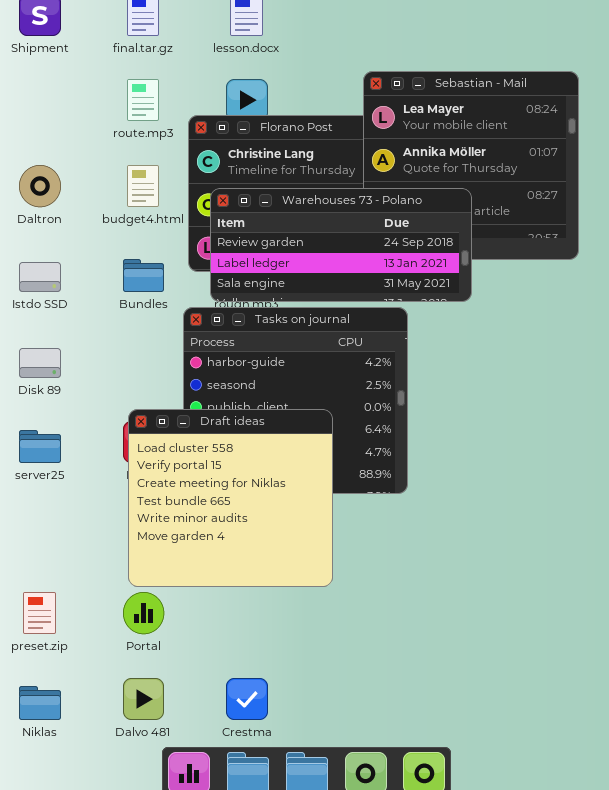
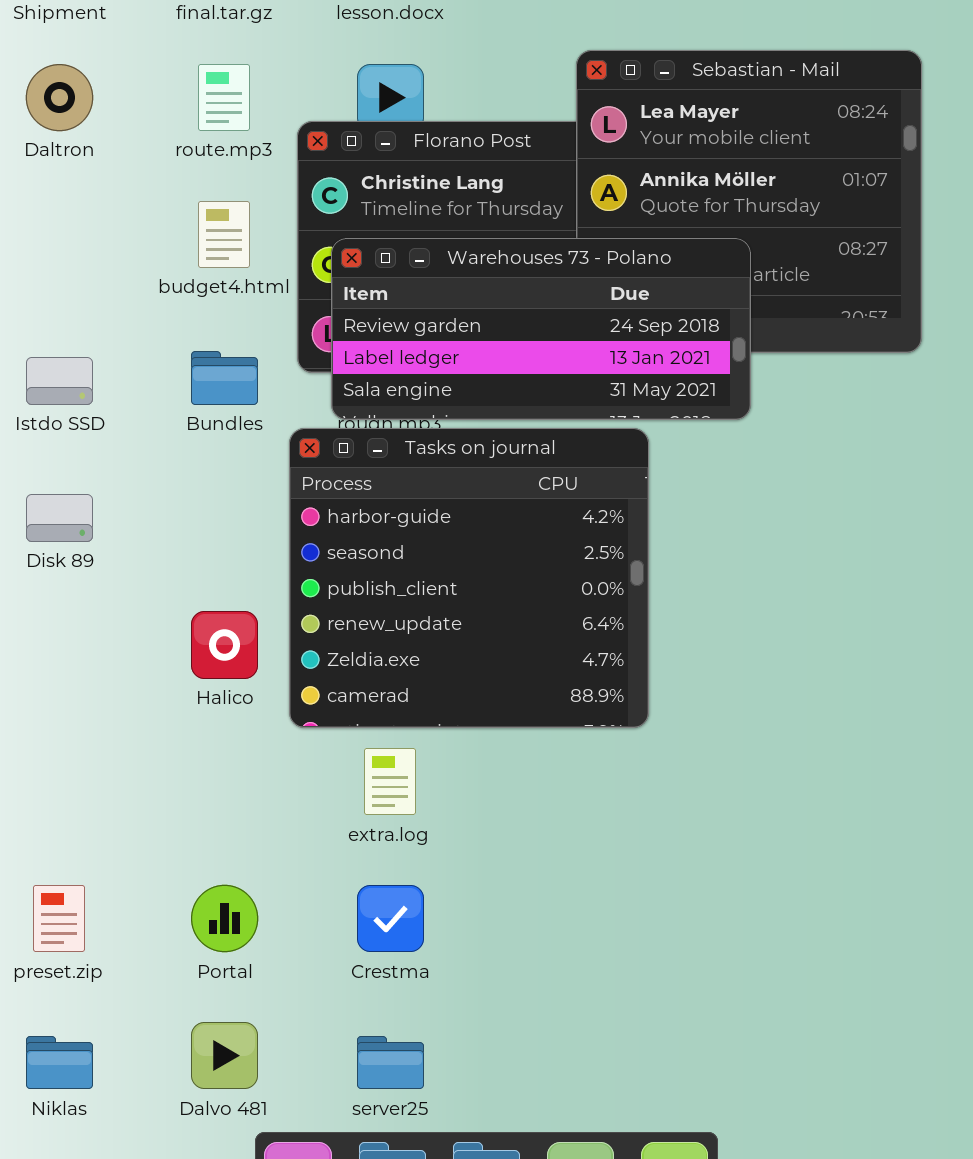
Daltron: [19,165,61,207] -> [26,64,93,131], moved
Draft ideas: [128,409,333,587] -> none, closed
server25: [19,430,61,463] -> [357,1036,424,1089], moved
Crestma: [226,678,268,720] -> [357,885,424,952], moved

